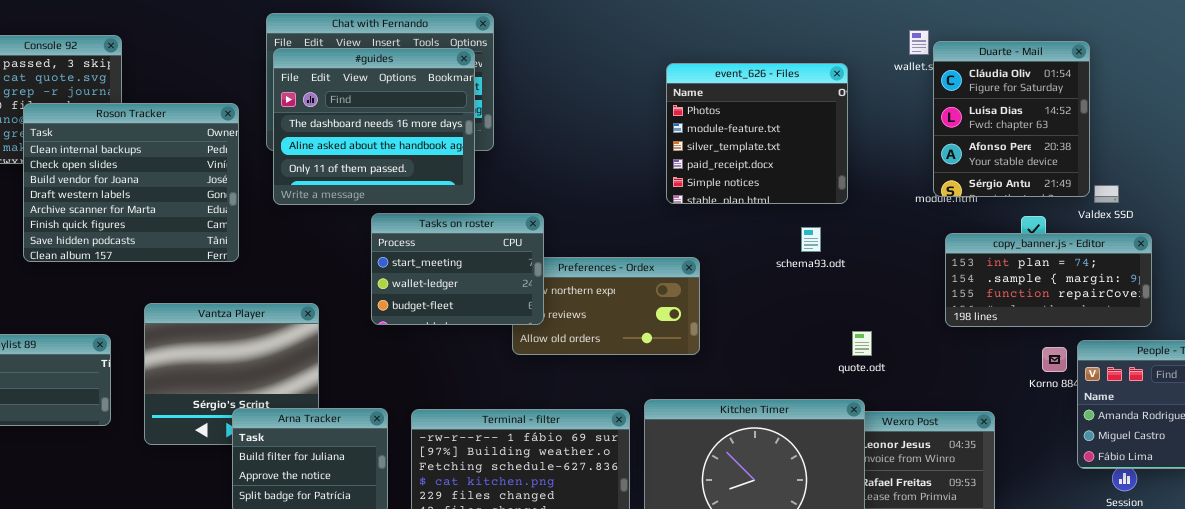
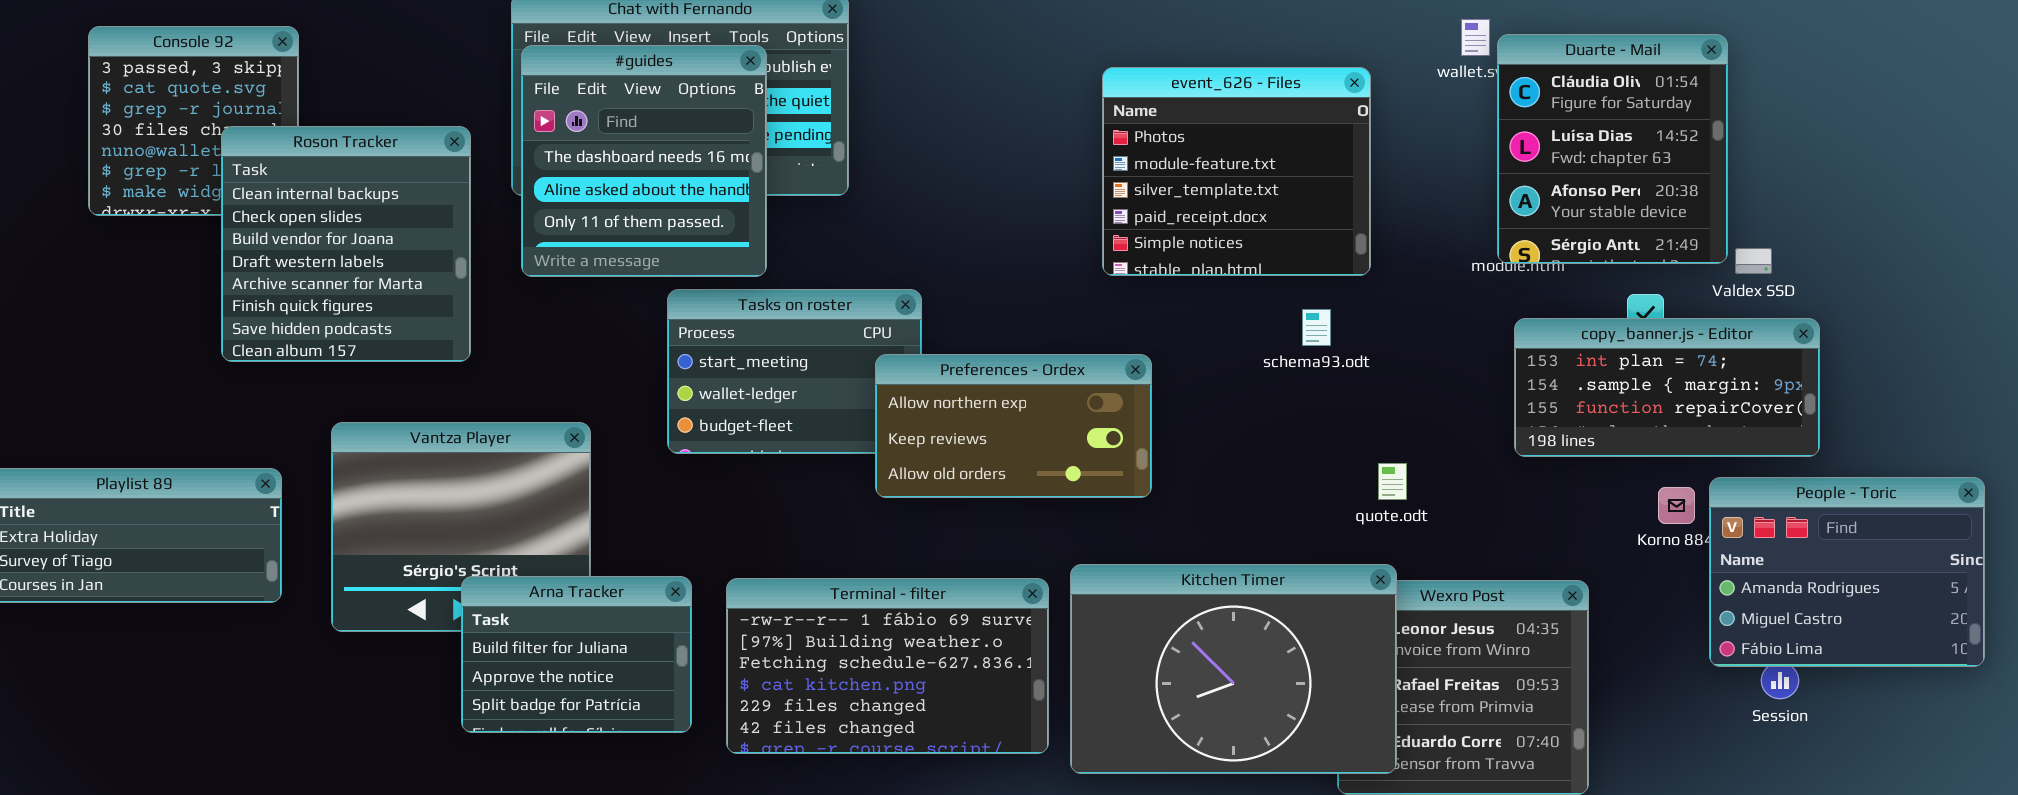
#guides: [273,48,475,205] -> [521,45,767,277], resized
Roson Tracker: [23,103,239,262] -> [221,126,471,362], resized
Preferences - Ordex: [512,257,700,355] -> [875,354,1152,498], raised

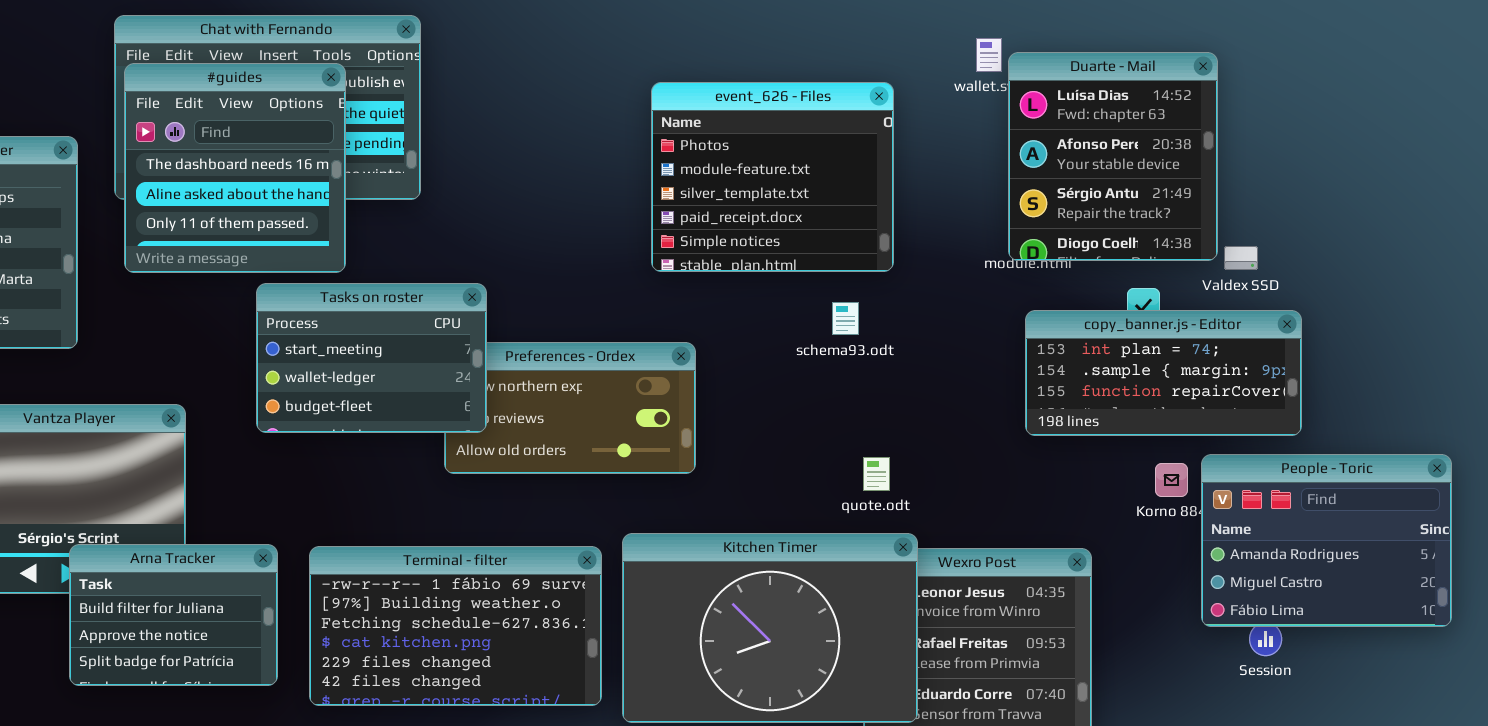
Duarte - Mail: [1497,34,1728,264] -> [1008,52,1218,261], scrolled down 1 row
Tasks on roster: [667,289,922,454] -> [256,283,487,433], raised
quote.odt: [1378,463,1407,500] -> [863,457,890,491], moved

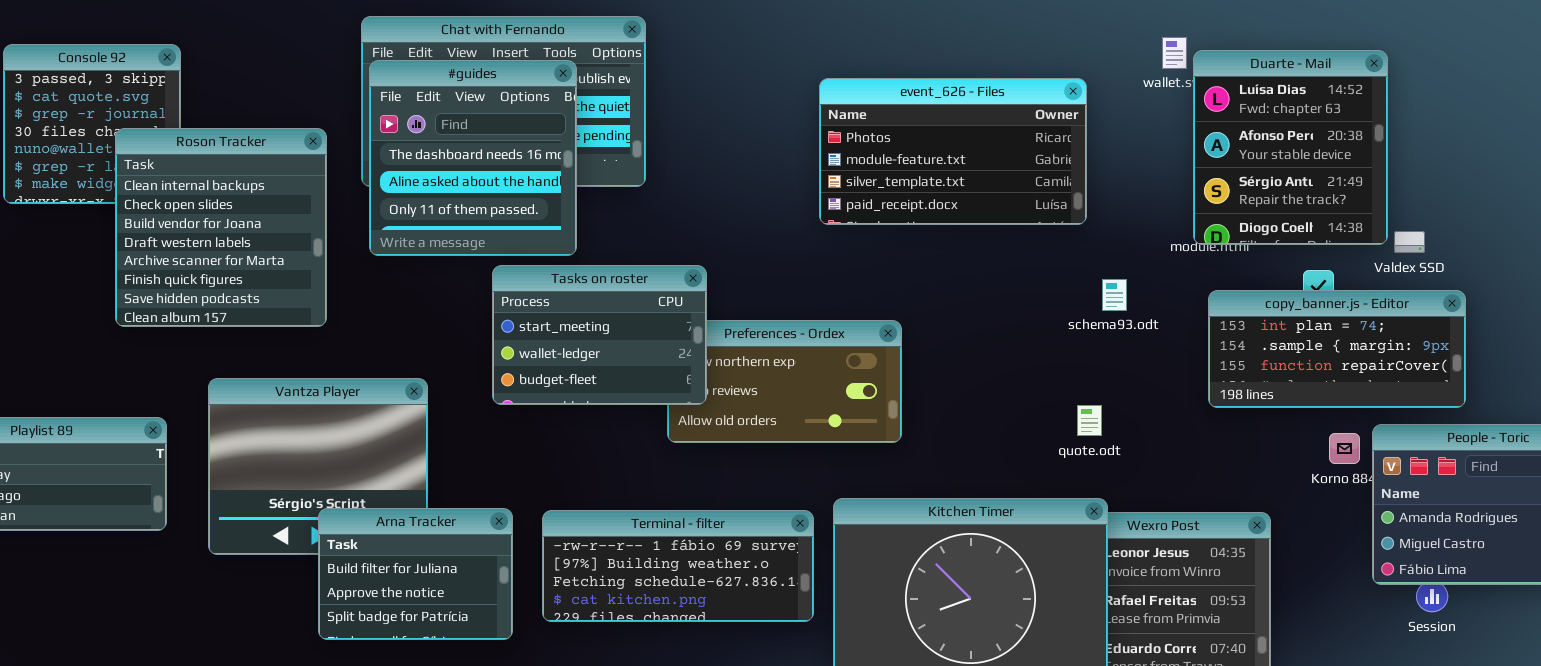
event_626 - Files: [651,82,894,272] -> [819,78,1087,225], resized
schema93.odt: [832,302,859,335] -> [1102,279,1127,311], moved
quote.odt: [863,457,890,491] -> [1077,405,1102,436], moved
Terminal - filter: [309,546,602,706] -> [542,510,814,622], resized

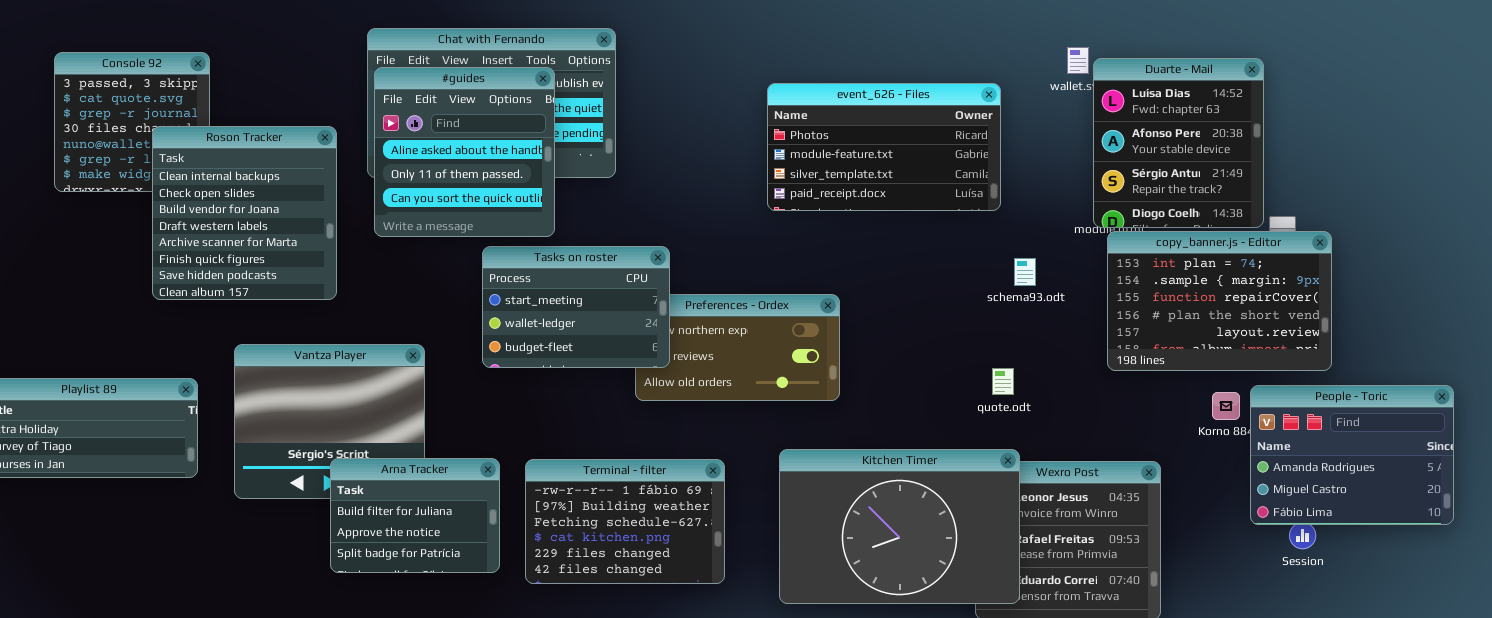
#guides: [369,60,577,256] -> [374,67,555,237], scrolled down 1 row
copy_banner.js - Editor: [1208,290,1466,408] -> [1107,231,1332,371], resized
Terminal - filter: [542,510,814,622] -> [525,459,725,584], resized

